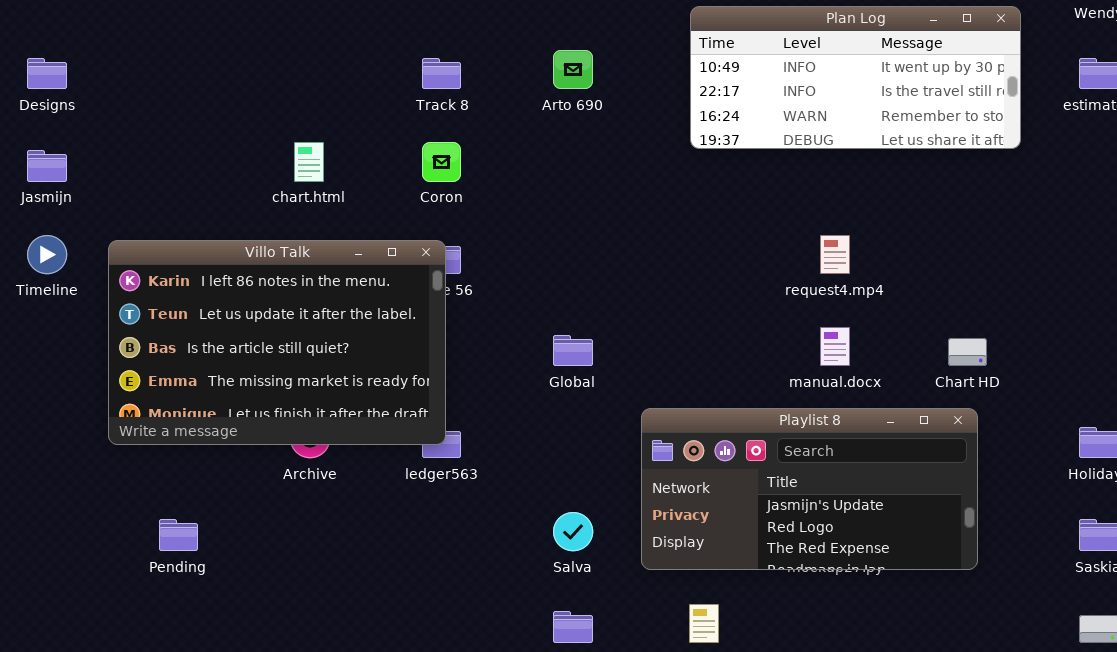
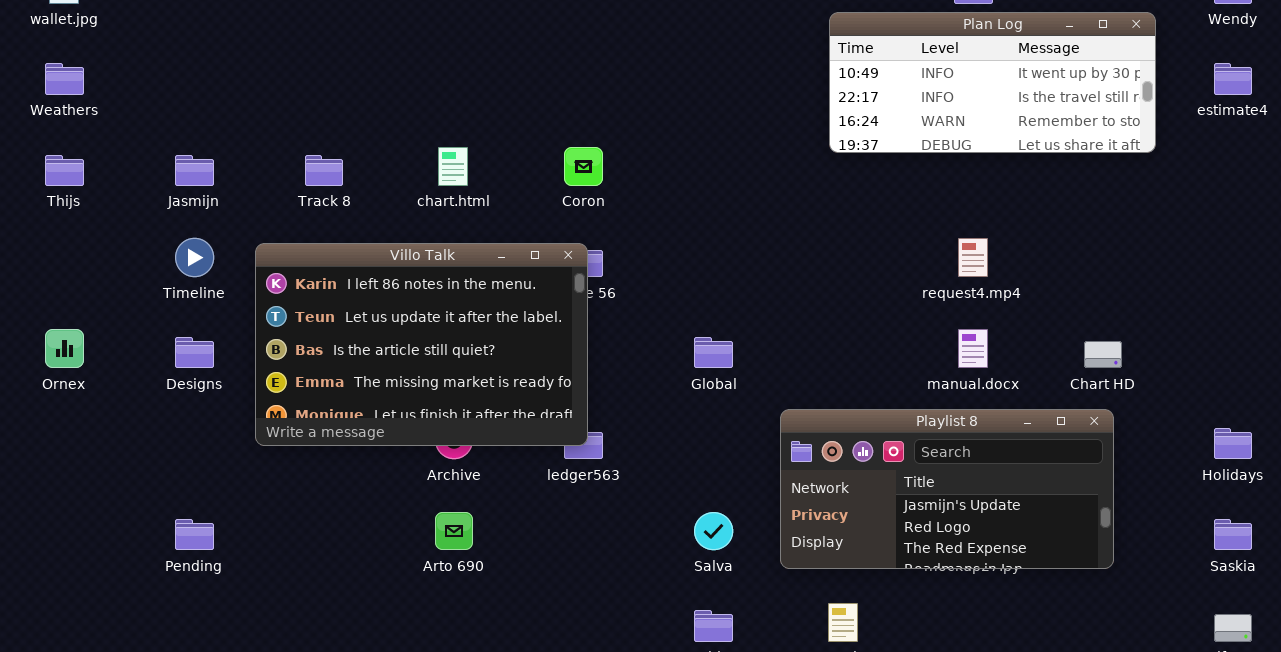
Arto 690: [553,50,593,89] -> [435,512,473,550], moved
Designs: [27,58,67,89] -> [175,337,214,368], moved
Track 8: [422,58,461,89] -> [305,155,343,186], moved
Pending: [159,519,198,551] -> [175,519,214,550], moved

